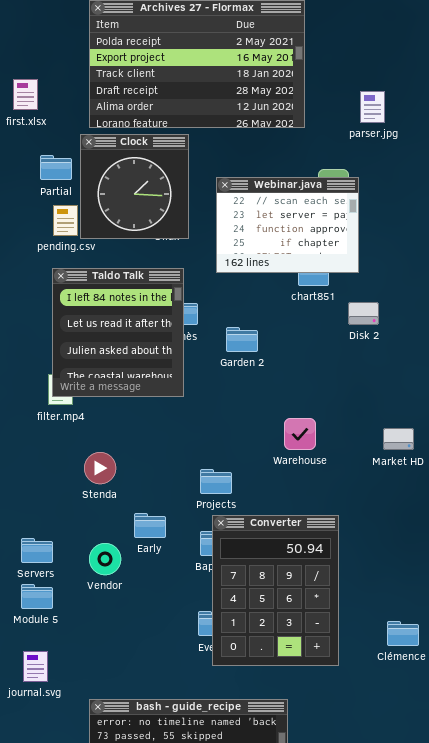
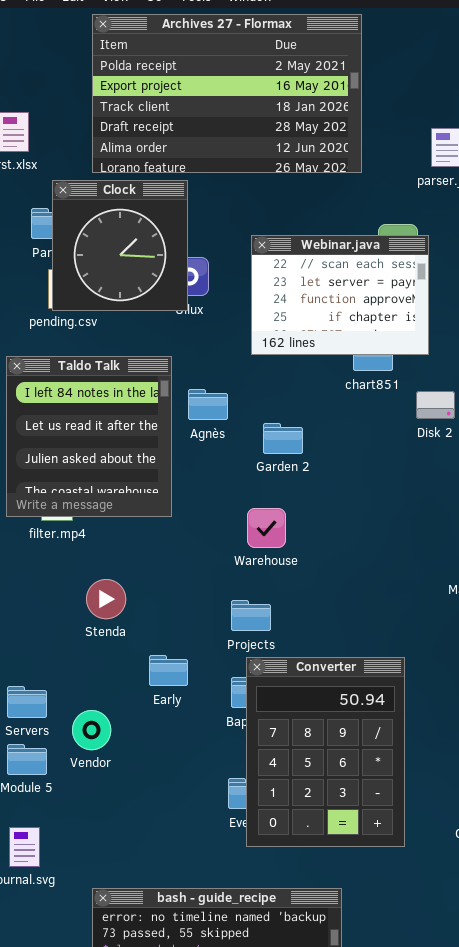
Clock: [80,134,189,239] -> [52,180,188,311], moved
Taldo Talk: [52,268,184,397] -> [6,356,172,517], moved
Warehouse: [284,418,316,450] -> [247,508,286,548], moved
Vendor: [89,543,121,575] -> [72,710,111,750], moved

